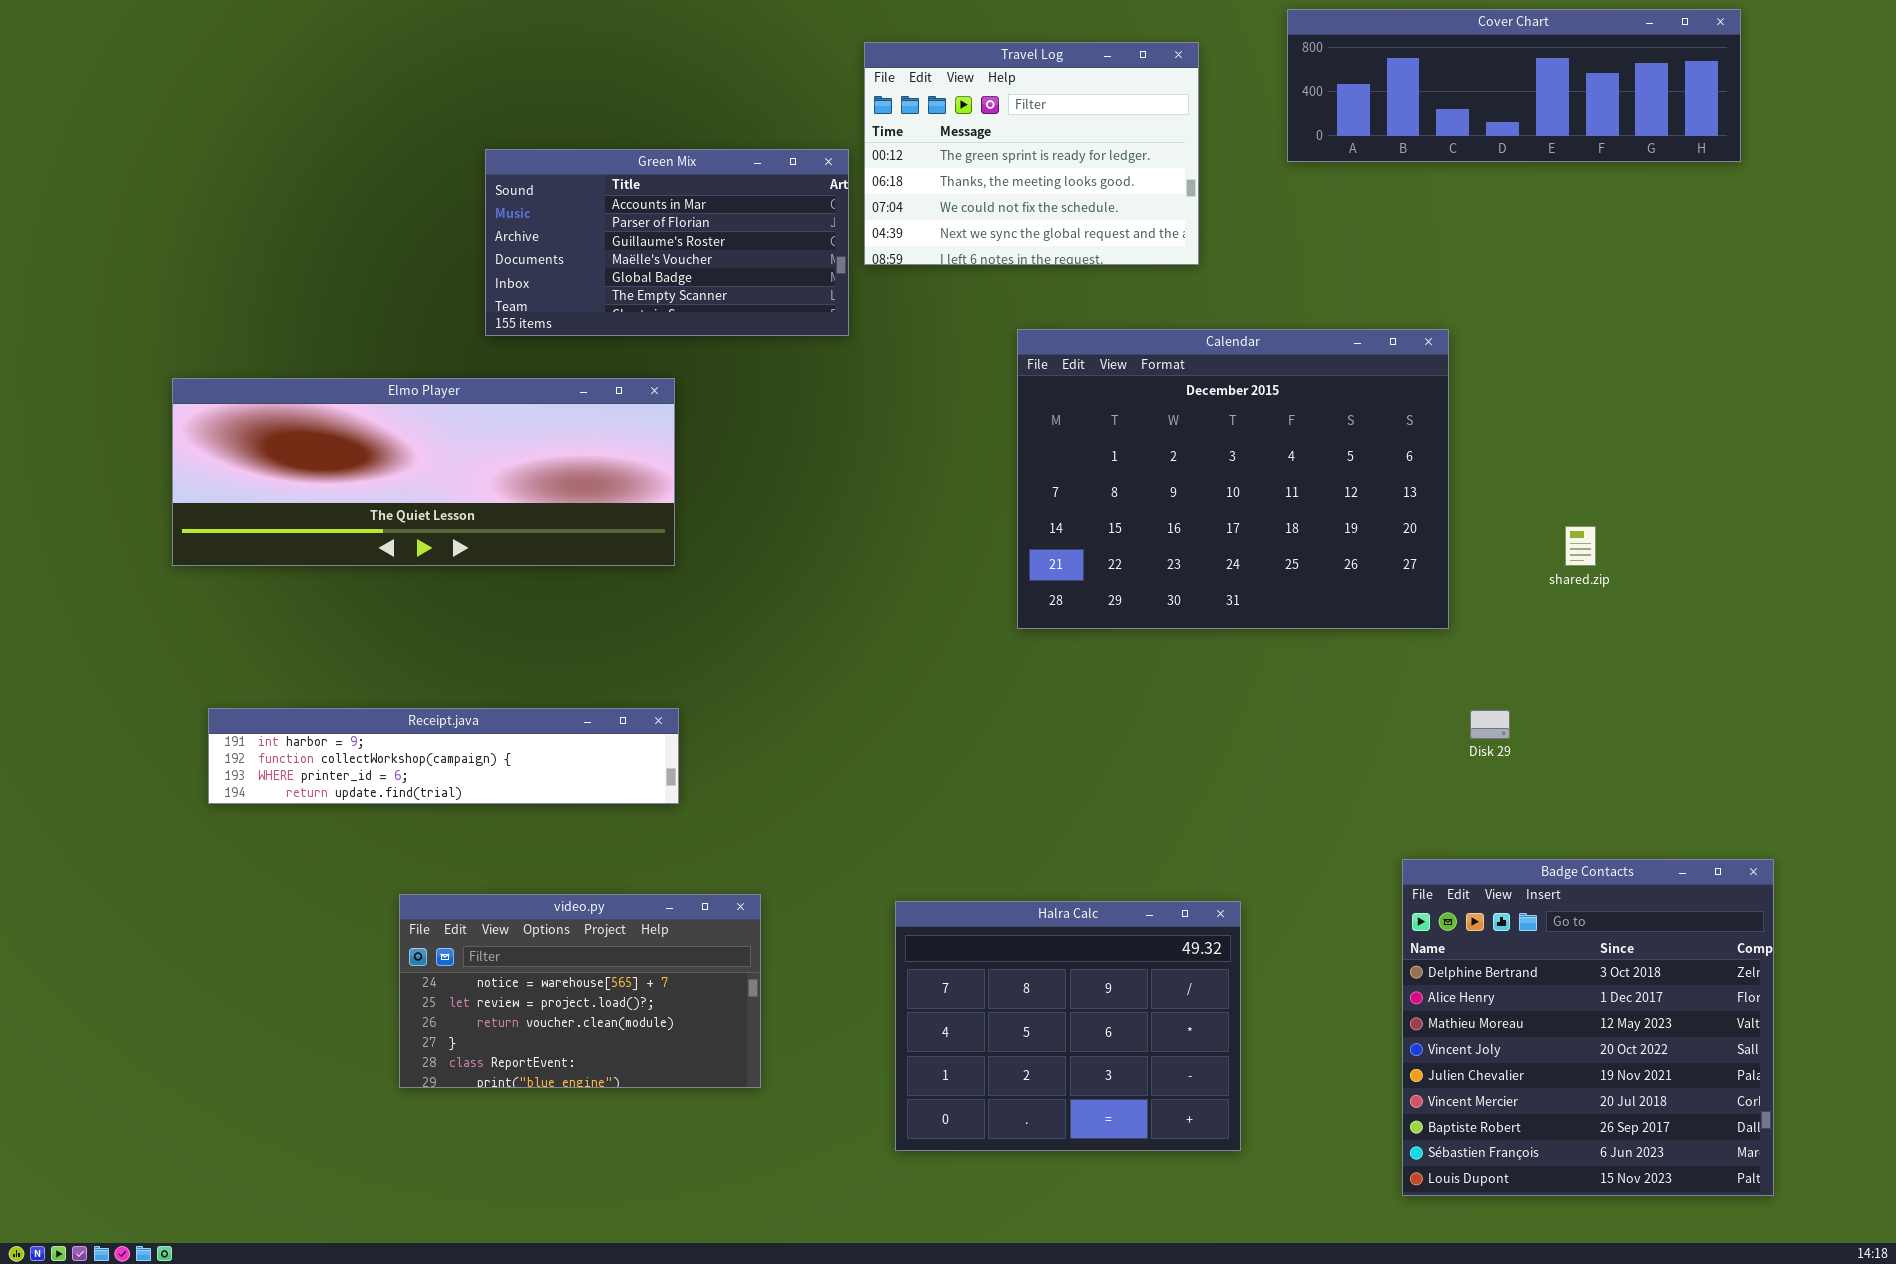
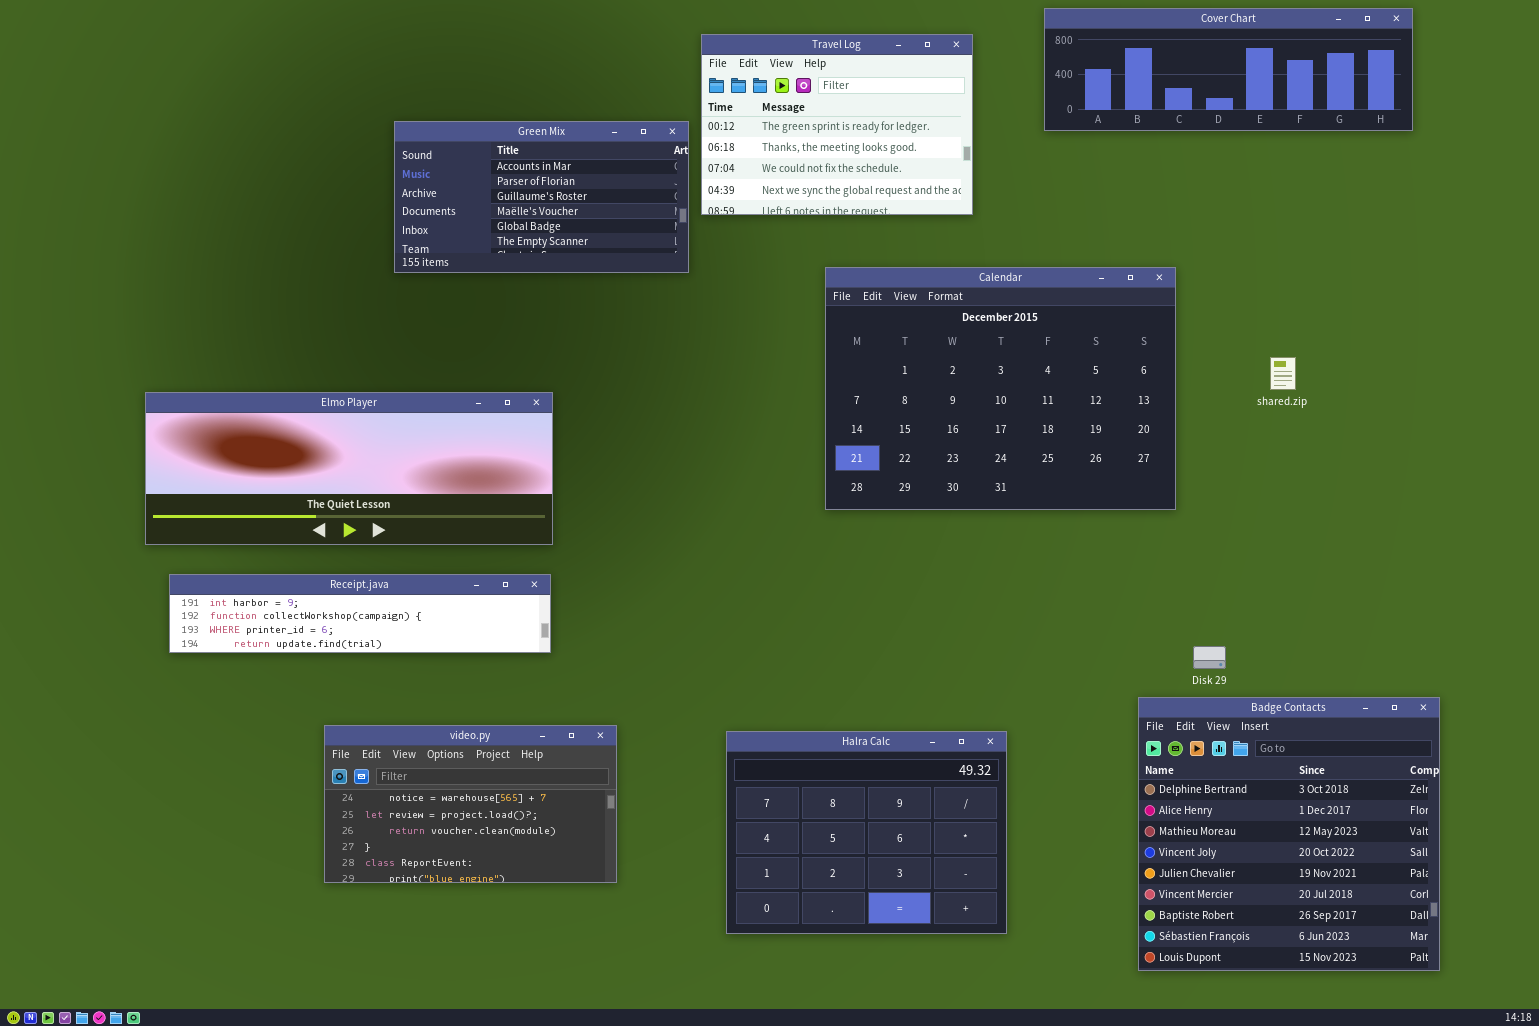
Elmo Player: [172,378,675,566] -> [145,392,553,545], moved
shared.zip: [1565,526,1596,566] -> [1270,357,1296,390], moved
Disk 29: [1470,710,1510,739] -> [1193,646,1226,669], moved

